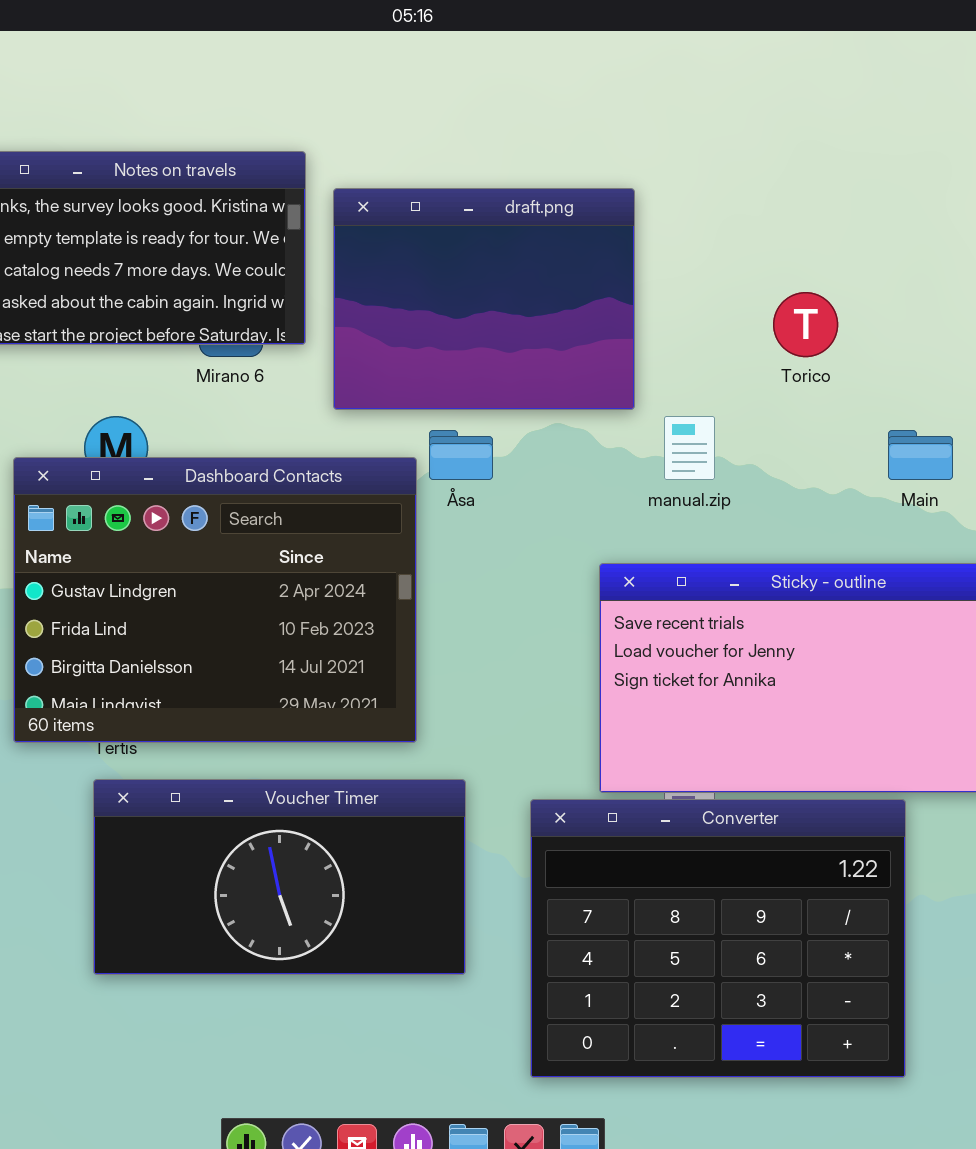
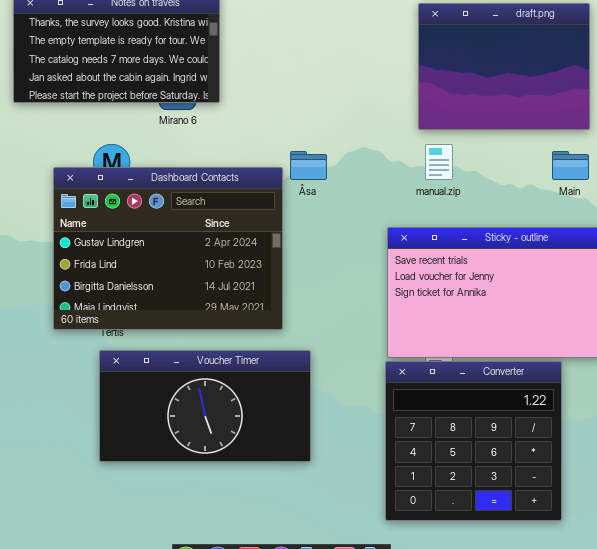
draft.png: [333,188,635,410] -> [418,3,590,130], moved
Converter: [530,799,906,1078] -> [385,361,562,521], resized

